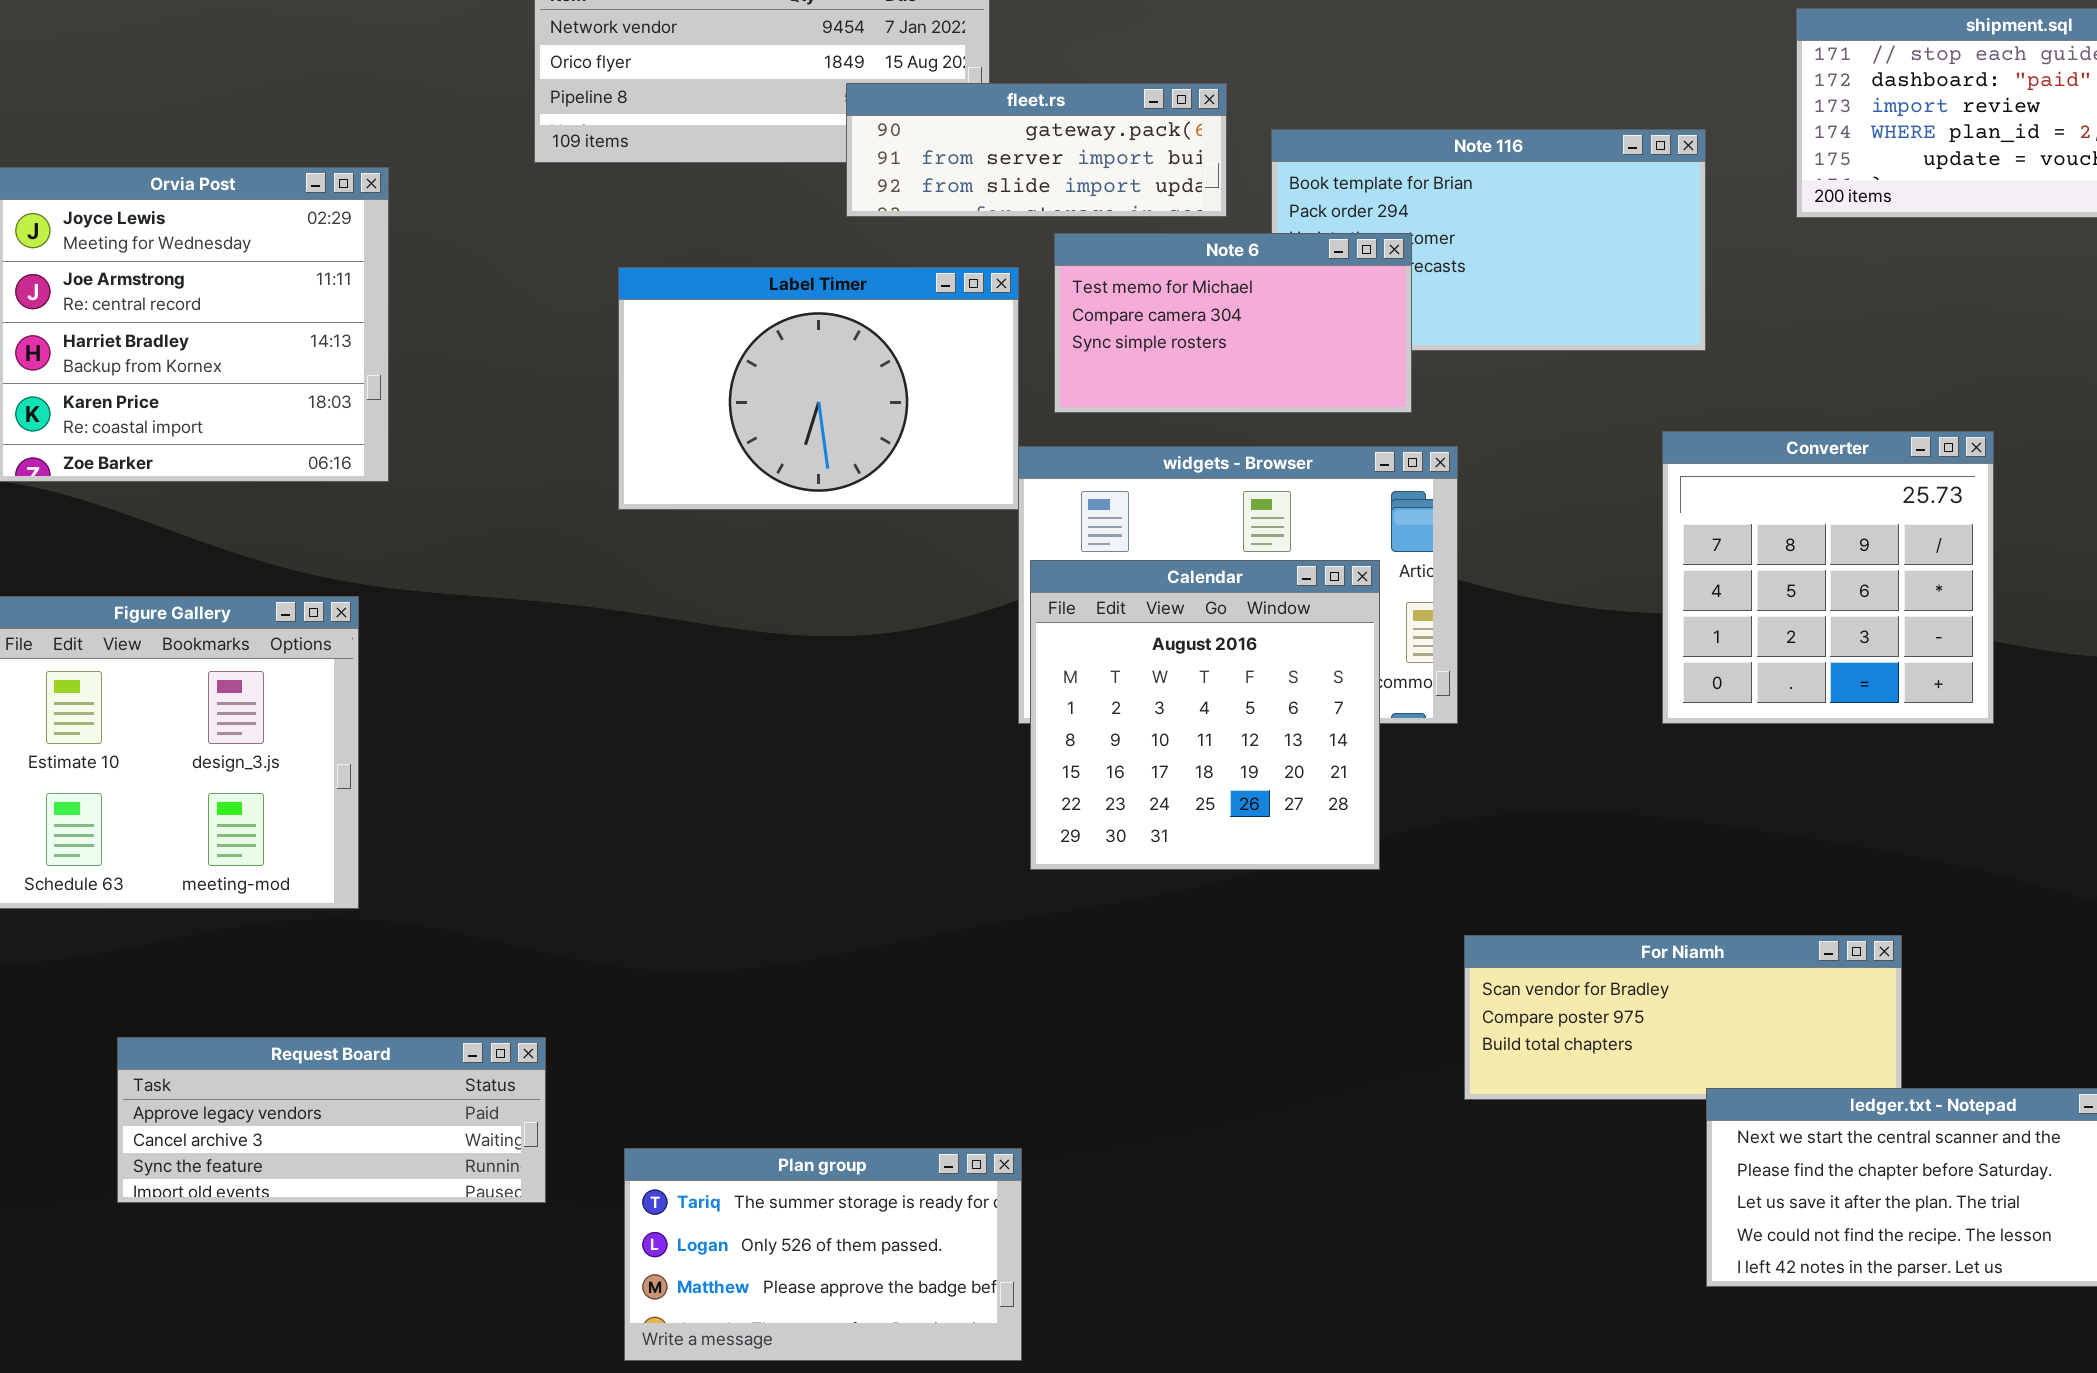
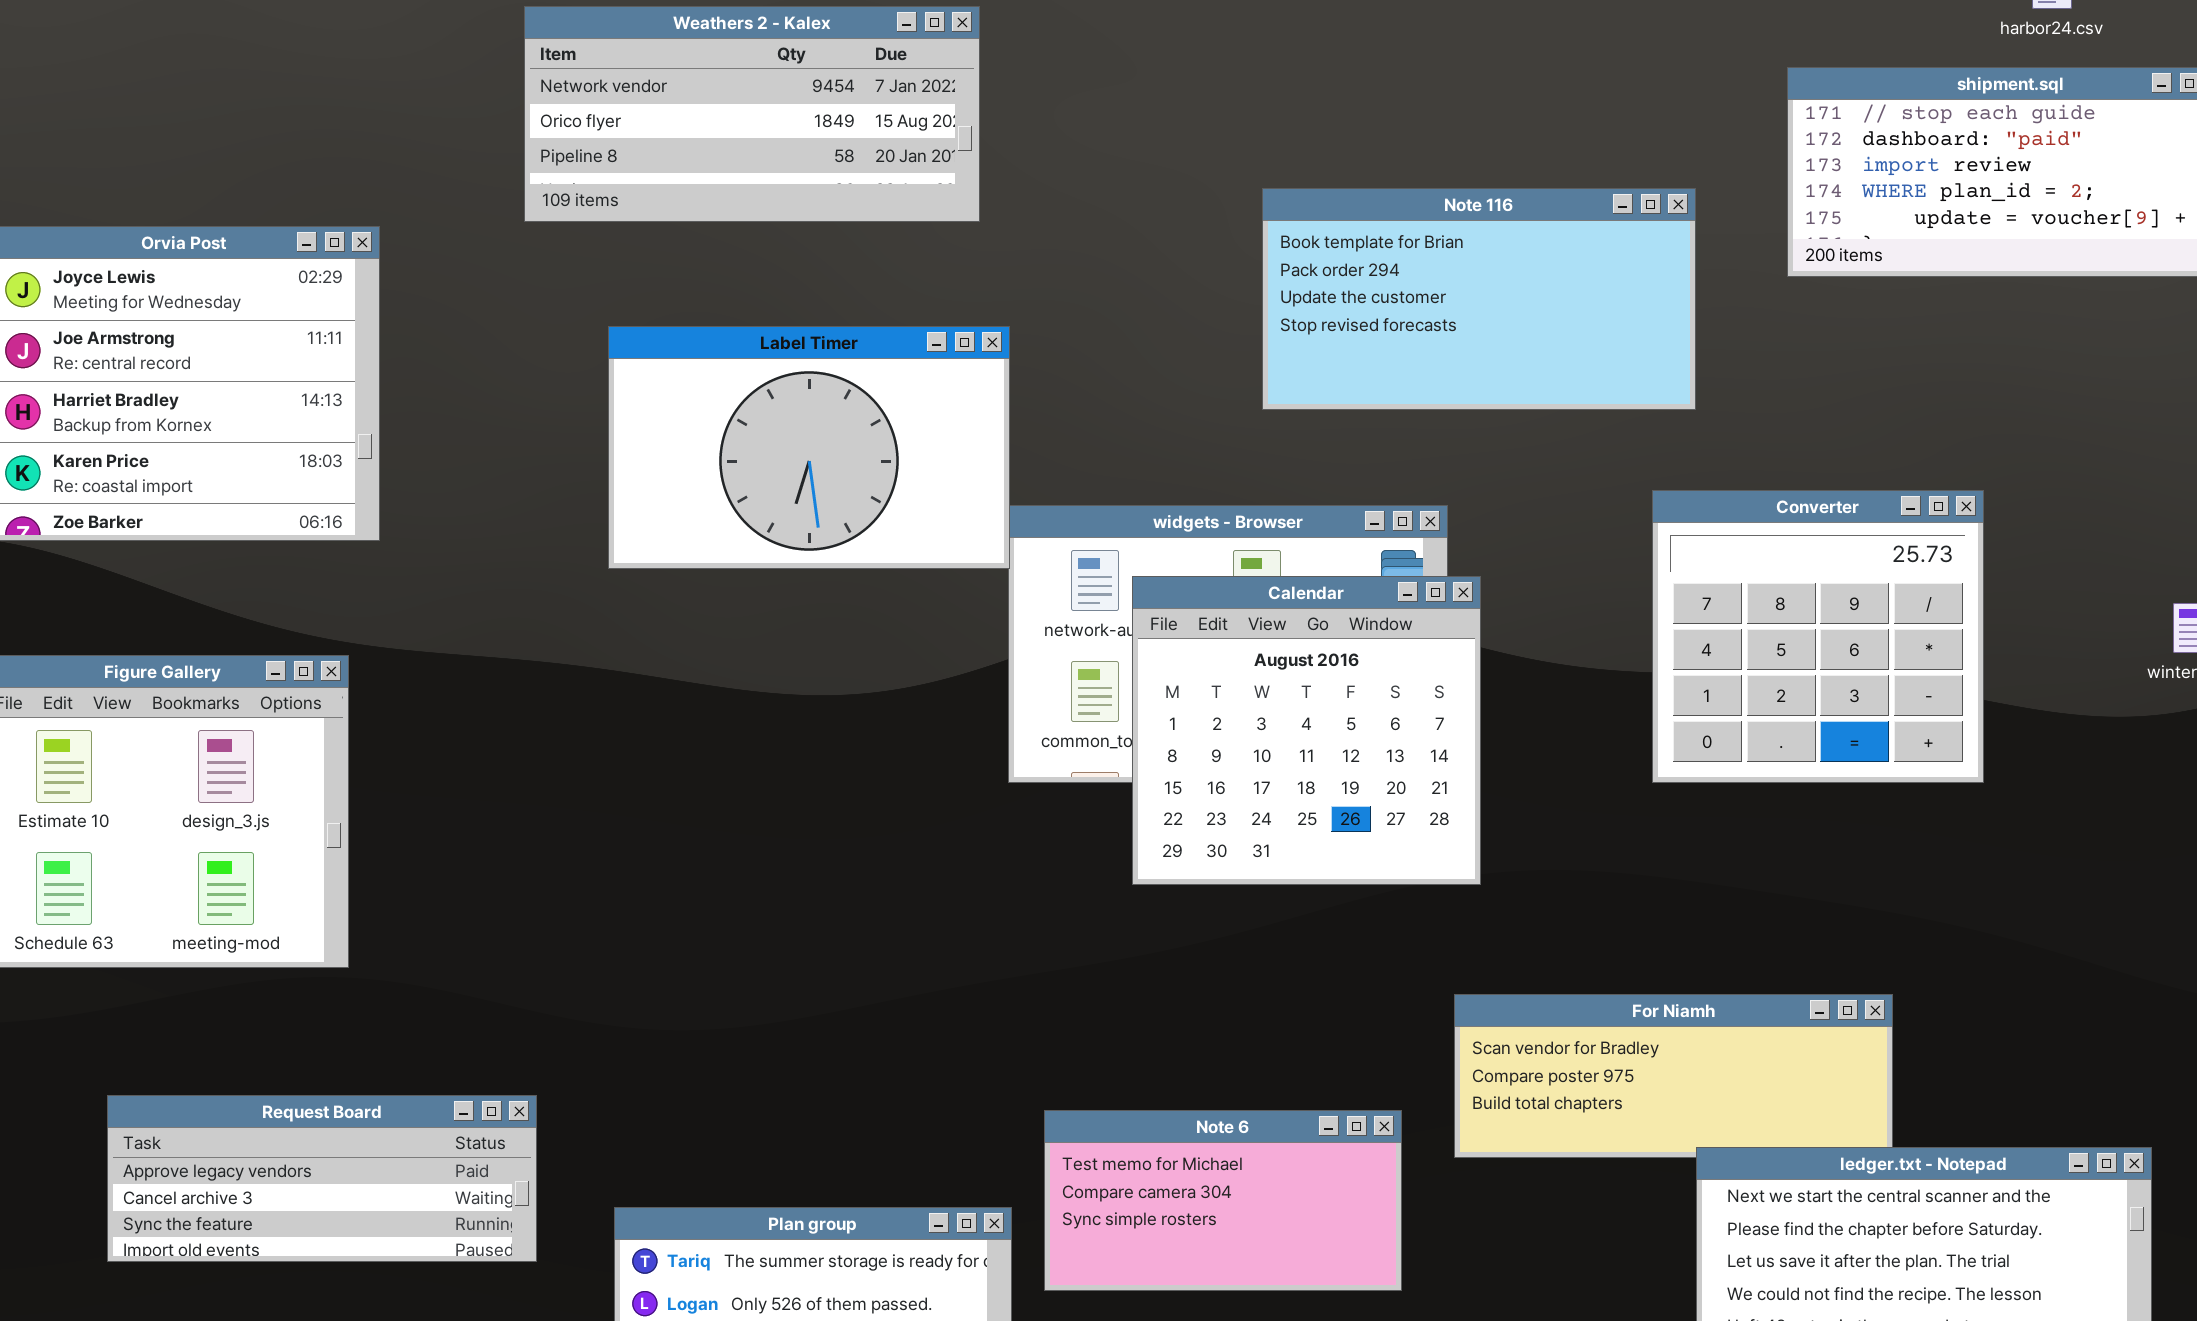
fleet.rs: [846,83,1227,217] -> none, closed
Note 6: [1054,233,1412,413] -> [1044,1110,1402,1291], moved
Calendar: [1030,560,1380,870] -> [1132,576,1481,885], moved

